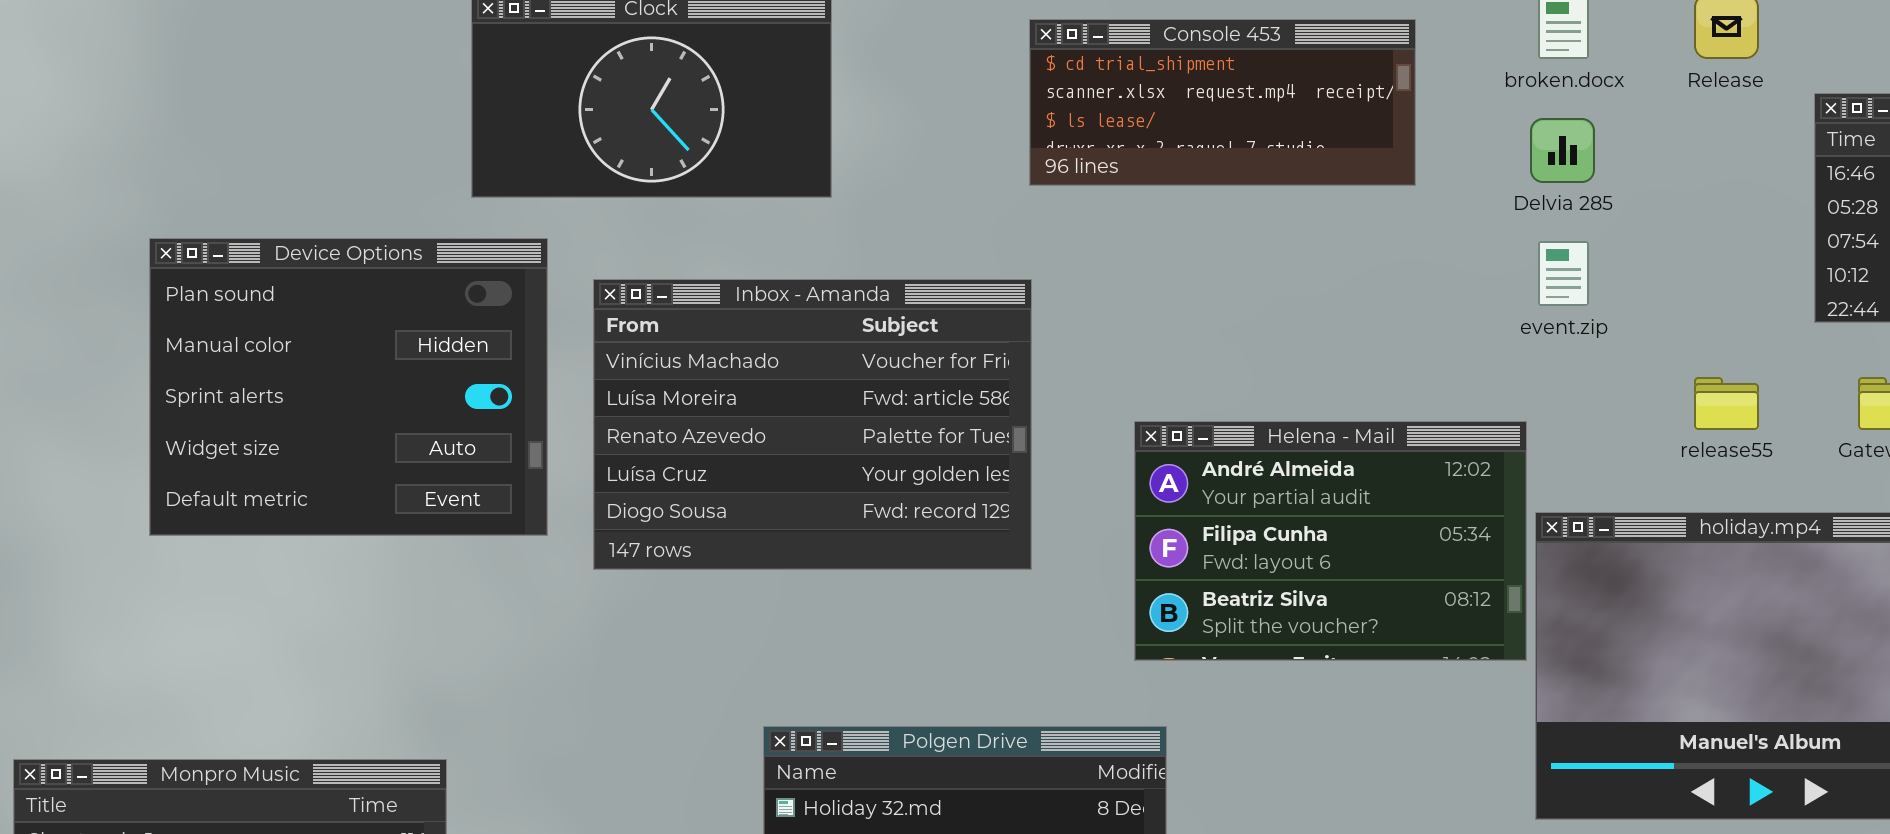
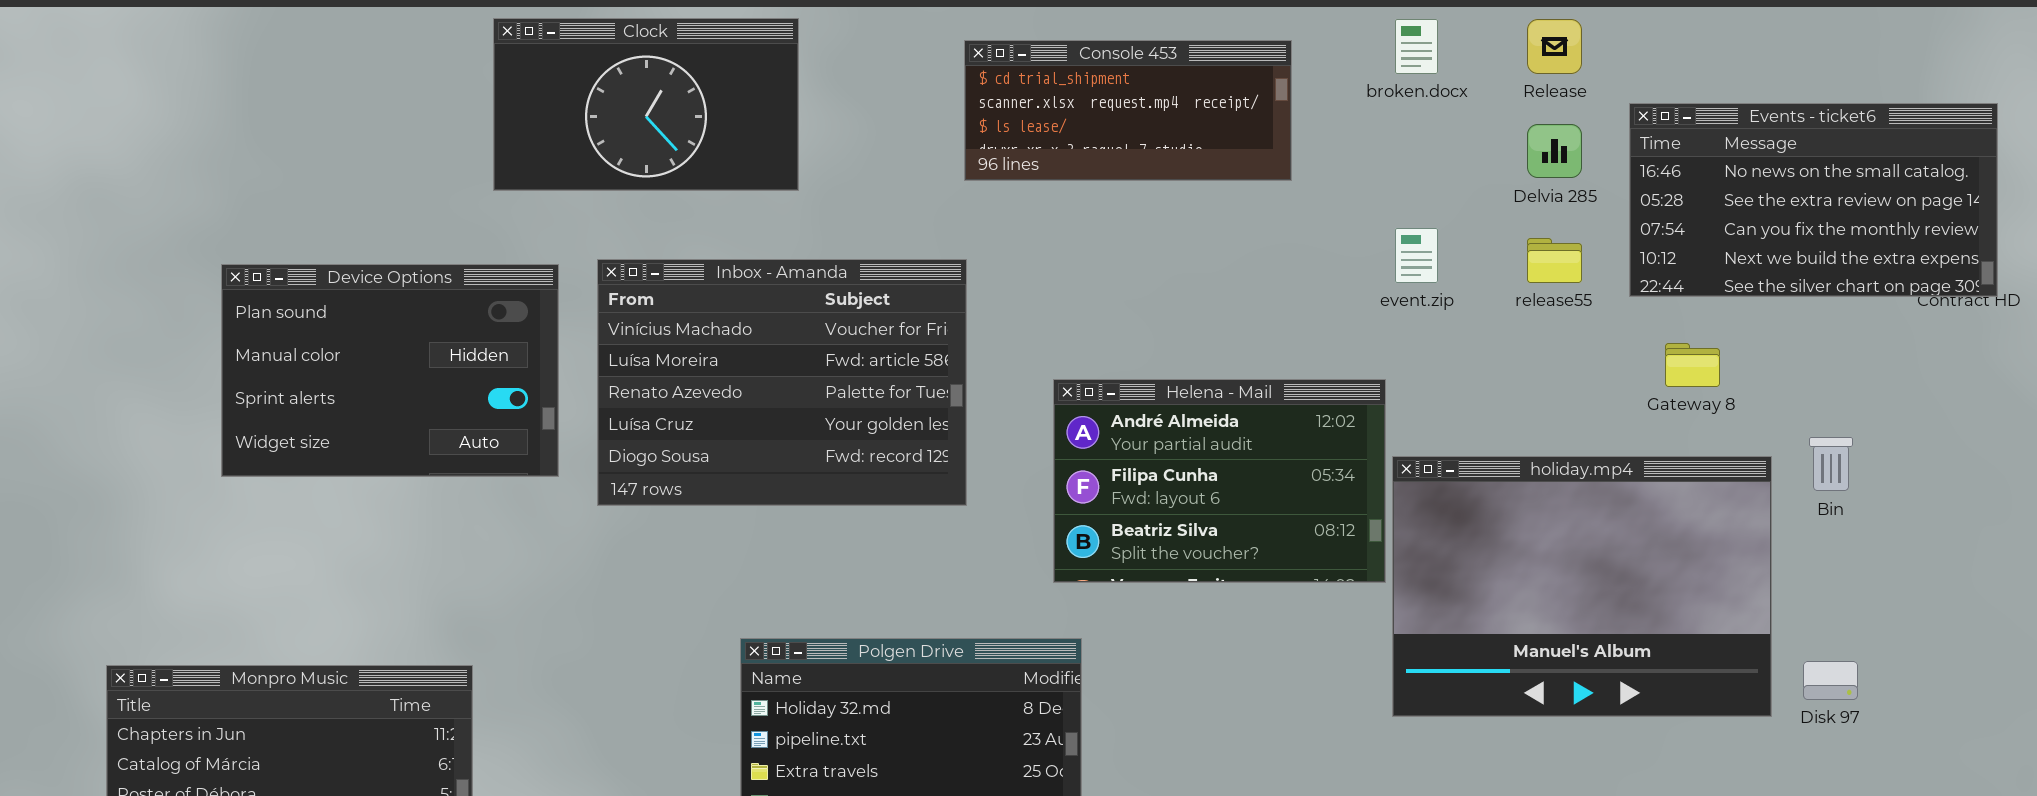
Delvia 285: [1530,118,1595,183] -> [1527,124,1582,178], moved
Device Options: [149,238,548,536] -> [221,264,559,477], resized
release55: [1694,377,1759,430] -> [1527,238,1582,283], moved

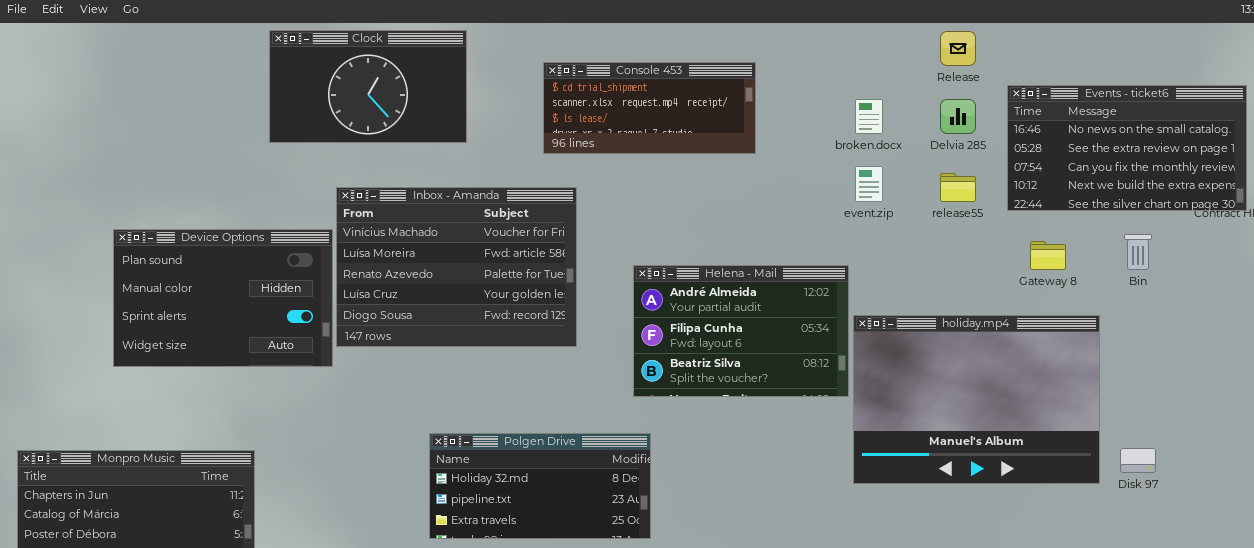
broken.docx: [1395,19,1438,74] -> [855,99,883,134], moved
Console 453: [964,40,1292,181] -> [543,62,756,154], moved
Device Options: [221,264,559,477] -> [113,229,333,367], moved
Bin: [1809,437,1853,491] -> [1124,234,1152,270], moved

